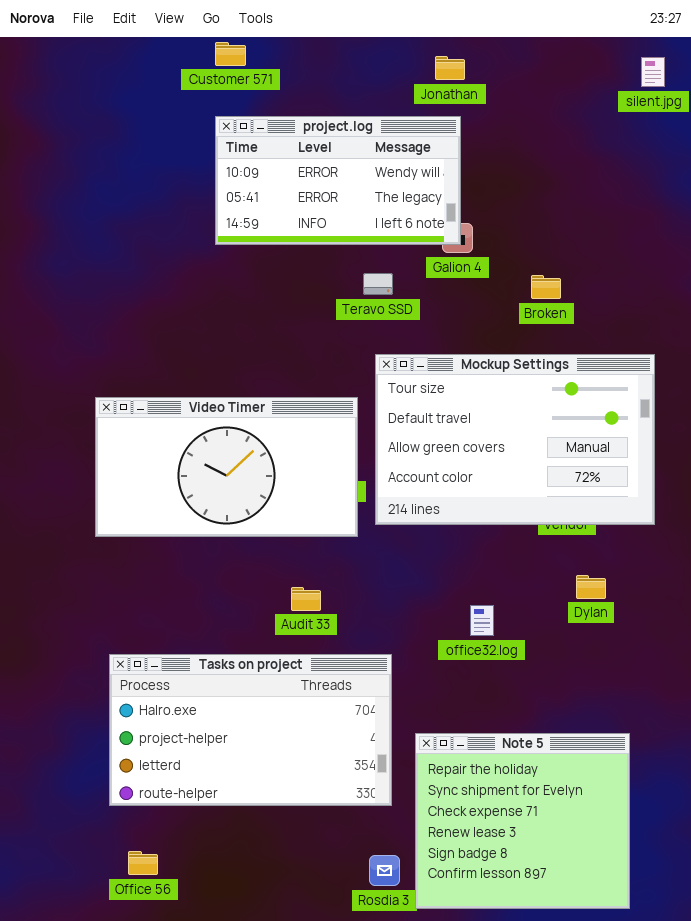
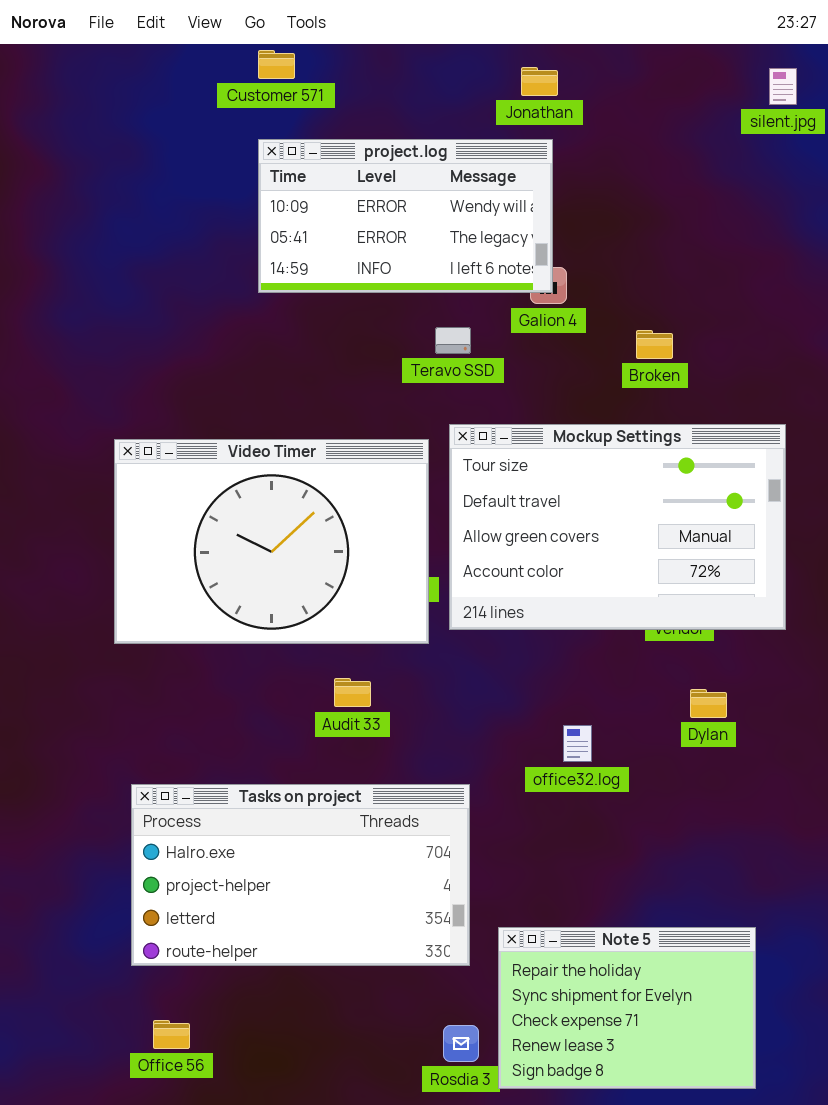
Video Timer: [95,397,358,537] -> [114,439,429,644], resized
Audit 33: [291,587,321,611] -> [334,678,371,707], moved
Note 5: [415,733,630,909] -> [498,927,756,1089], resized

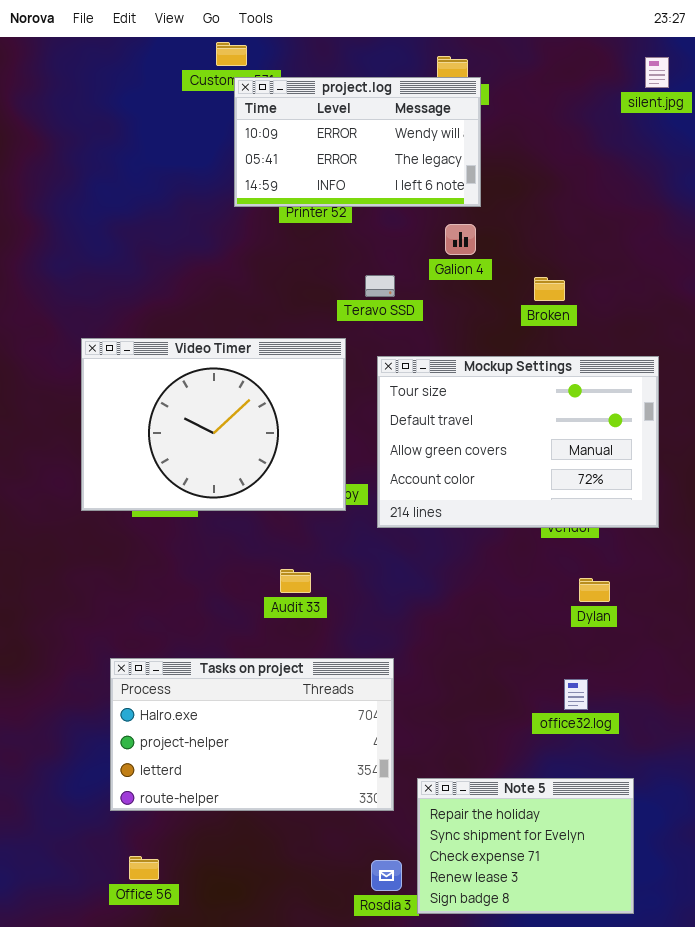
project.log: [258,139,553,293] -> [234,77,481,207], moved
Video Timer: [114,439,429,644] -> [81,338,346,511], moved
office32.log: [563,725,592,762] -> [564,679,588,710], moved

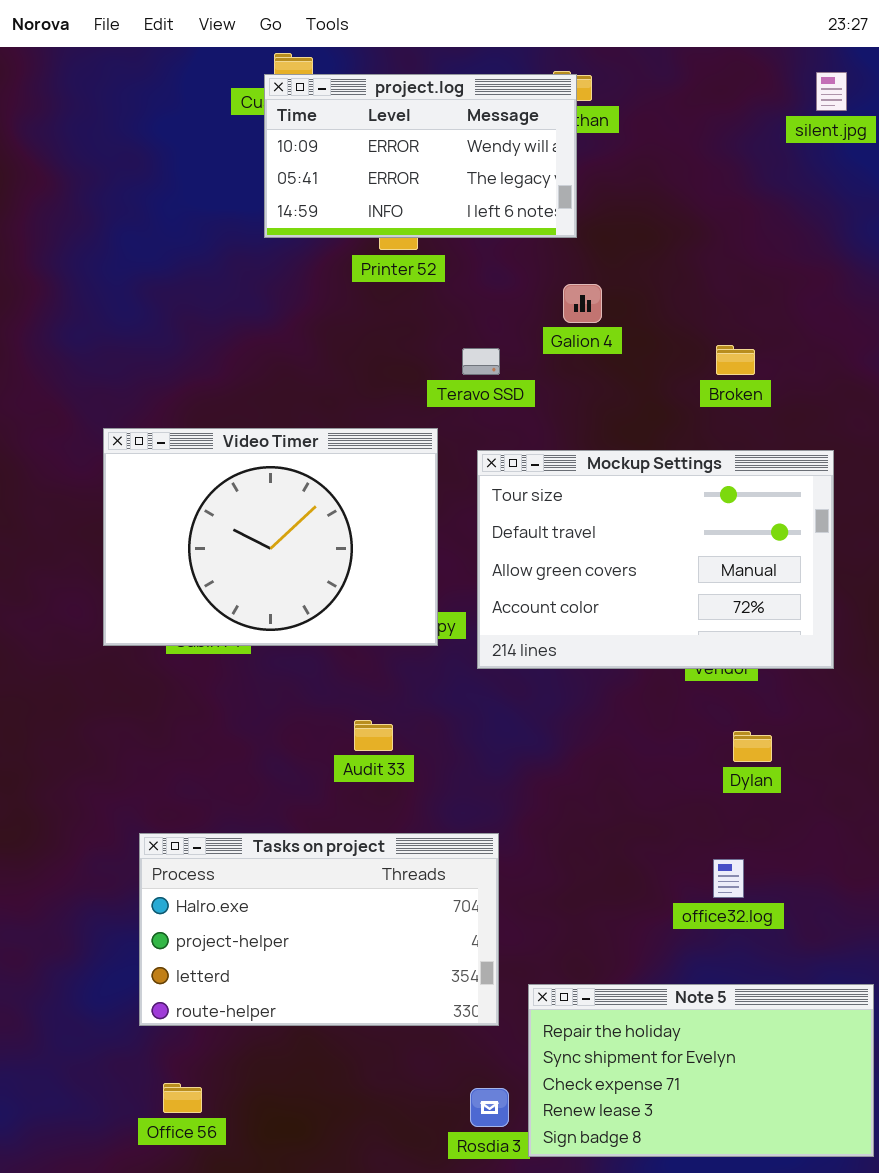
project.log: [234,77,481,207] -> [264,74,577,238], moved
Broken: [534,277,565,301] -> [716,345,755,375], moved
Note 5: [417,778,634,914] -> [528,984,874,1157], resized

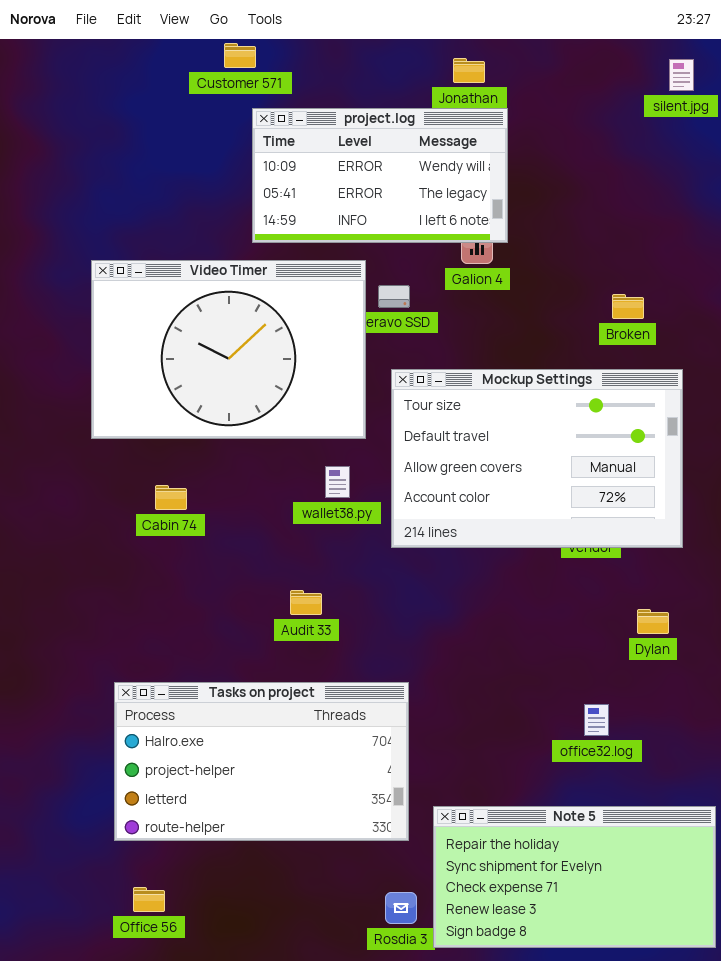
project.log: [264,74,577,238] -> [252,108,508,243], moved
Broken: [716,345,755,375] -> [612,294,644,319], moved
Video Timer: [103,428,438,646] -> [91,260,366,439], moved
Dylan: [733,731,772,762] -> [637,609,669,634], moved

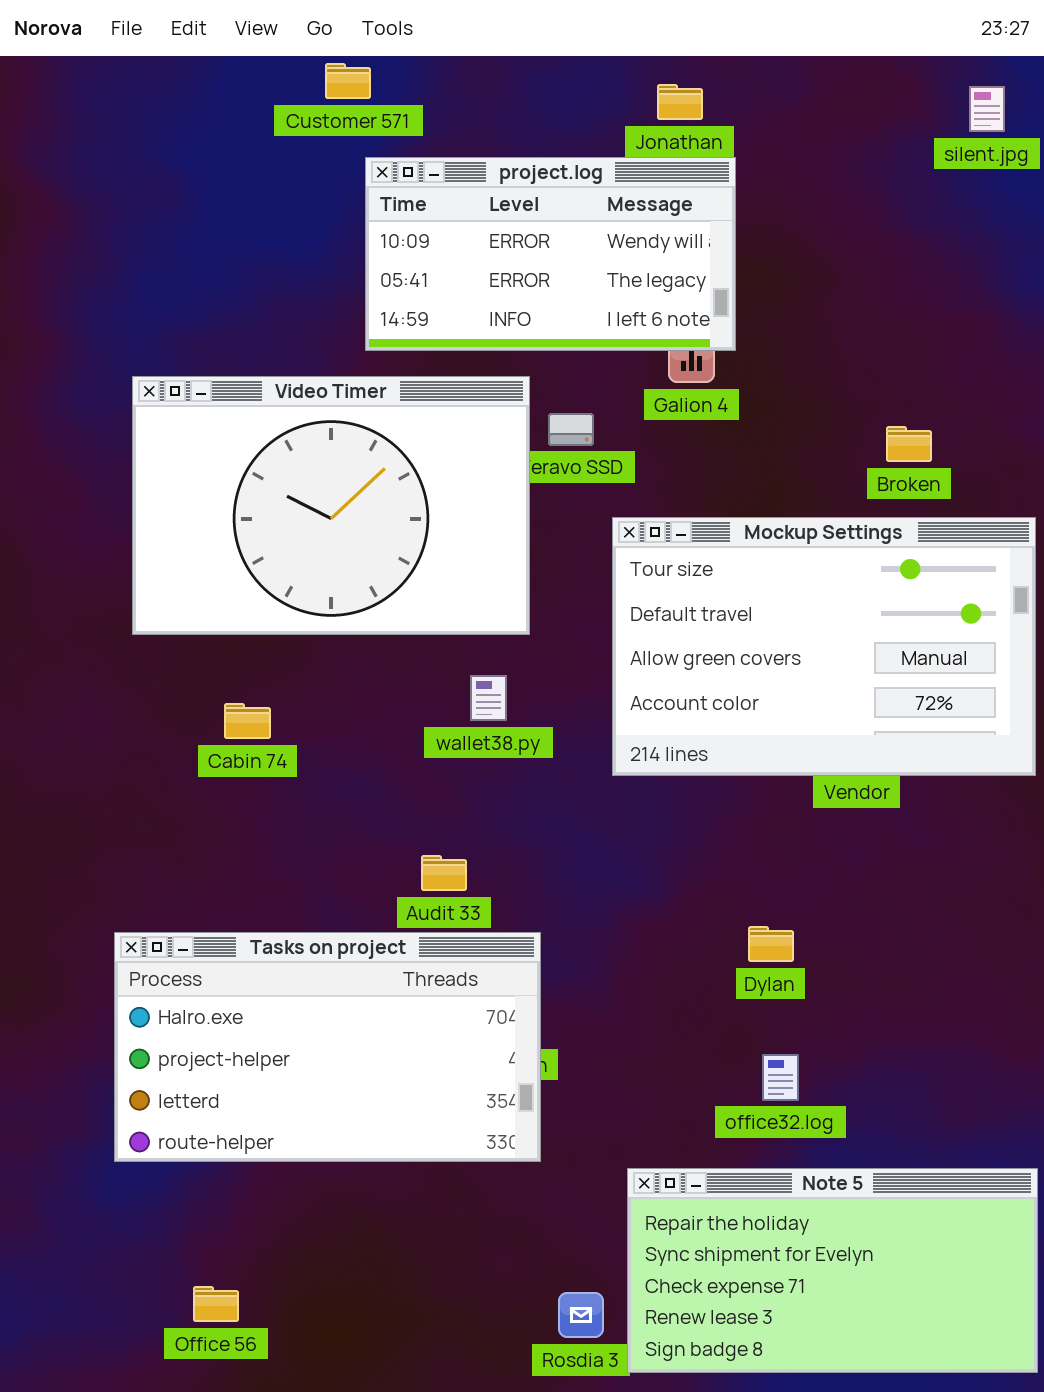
Mockup Settings: [391,369,683,548] -> [612,517,1036,776], moved
Dylan: [637,609,669,634] -> [748,926,794,962], moved
Tasks on project: [114,682,409,841] -> [114,932,541,1162], moved
office32.log: [584,704,609,736] -> [762,1054,799,1101], moved

